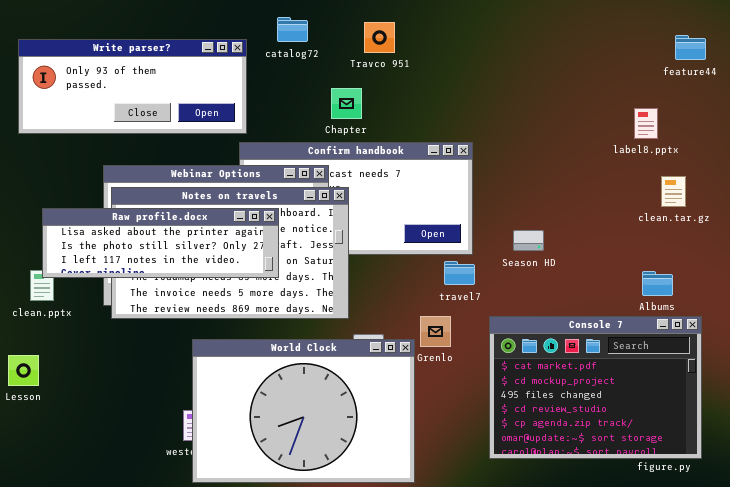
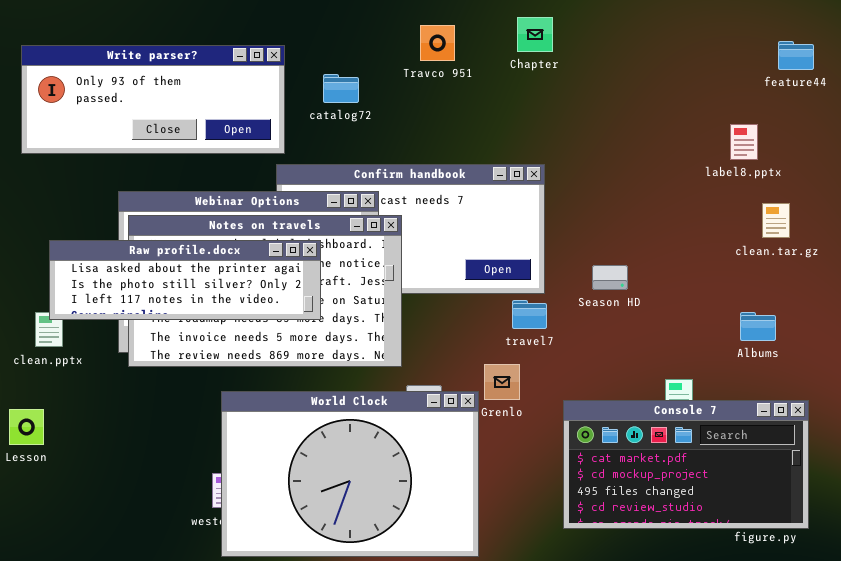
catalog72: [277,17,308,42] -> [323,74,359,103], moved
Chapter: [331,88,362,119] -> [517,17,553,52], moved
Console 7: [489,316,702,459] -> [563,400,809,529], resized

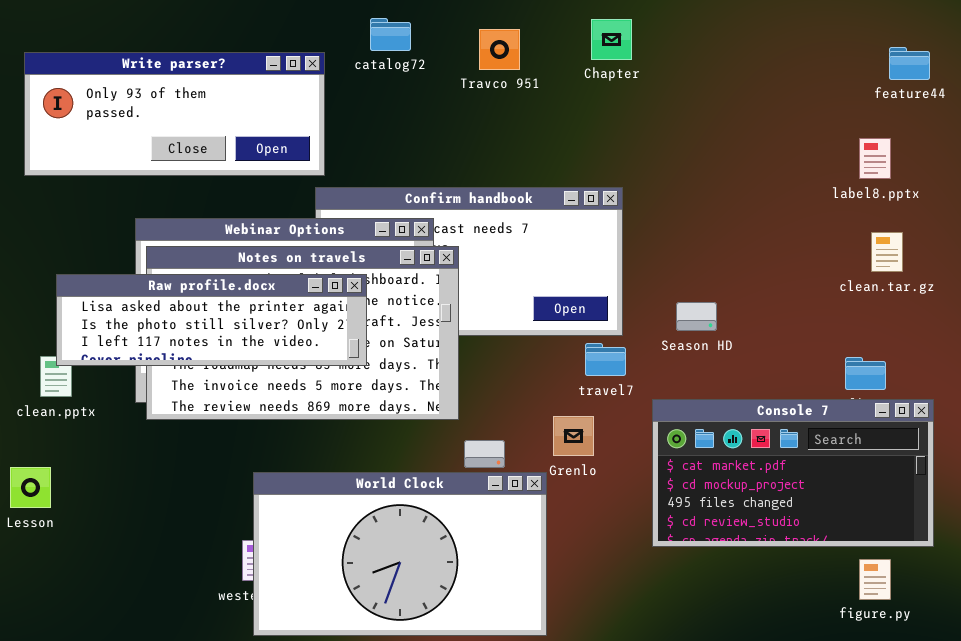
catalog72: [323,74,359,103] -> [370,18,411,51], moved
label8.pptx: [730,124,758,160] -> [859,138,891,179], moved
World Clock: [221,391,479,557] -> [253,472,547,636], resized
Console 7: [563,400,809,529] -> [652,399,934,547], moved

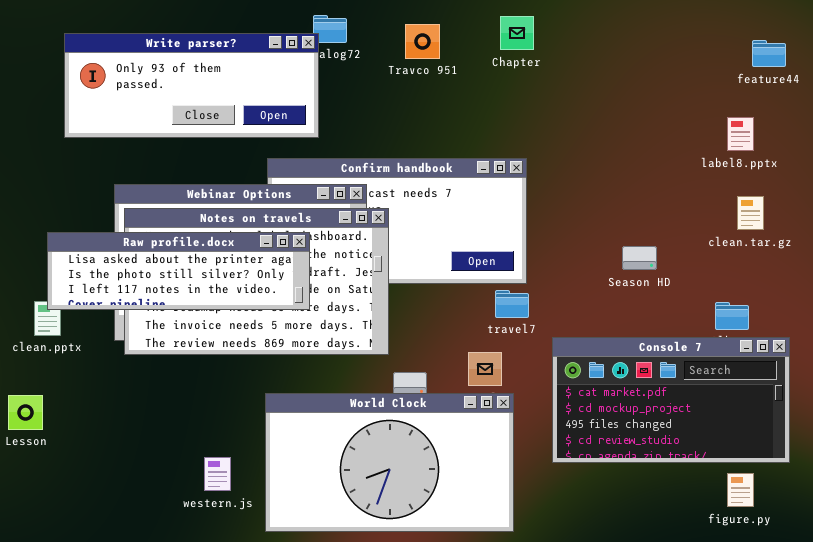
Write parser?: [24,52,325,176] -> [64,33,319,138], moved
Season HD: [676,302,717,331] -> [622,246,657,270], moved
World Clock: [253,472,547,636] -> [265,393,514,532], moved

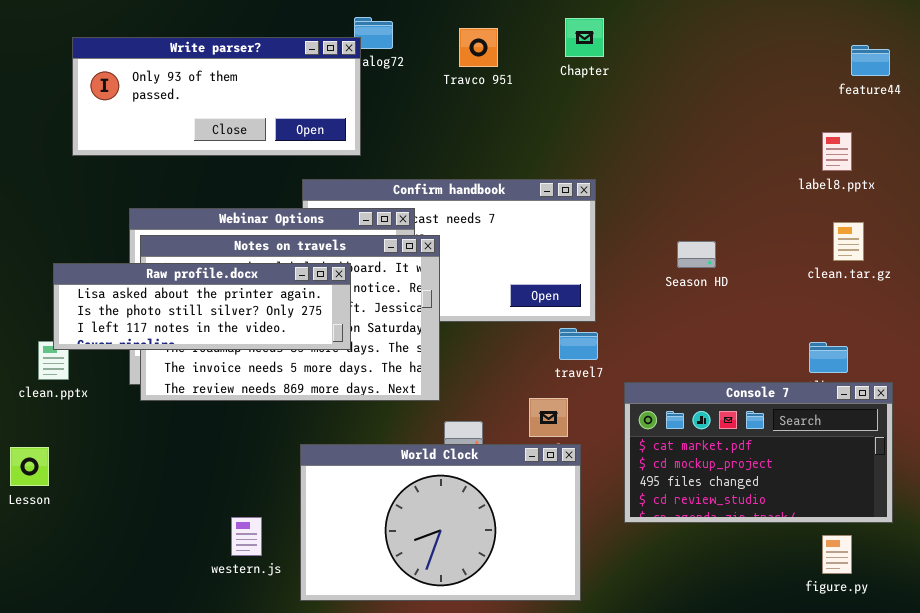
Season HD: [622,246,657,270] -> [677,241,716,268], moved

